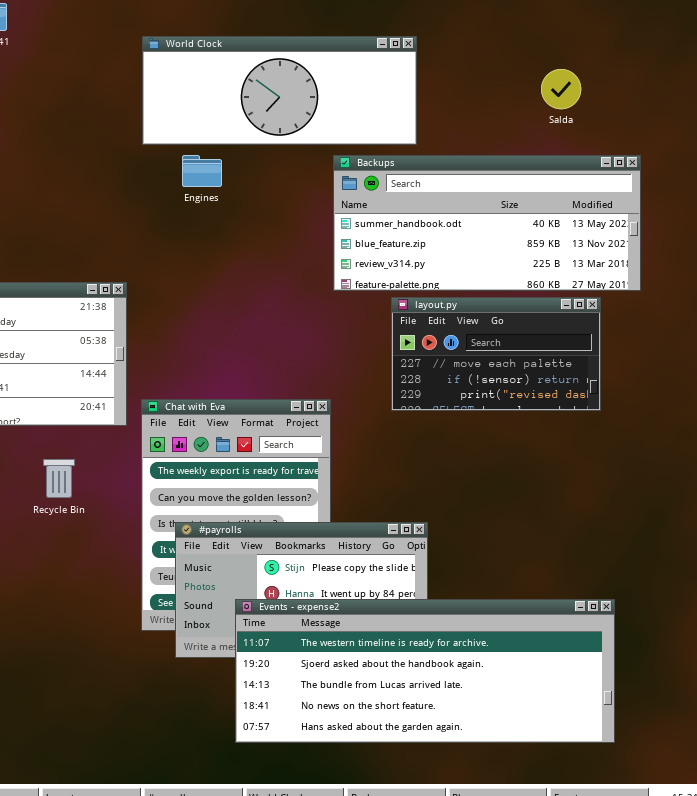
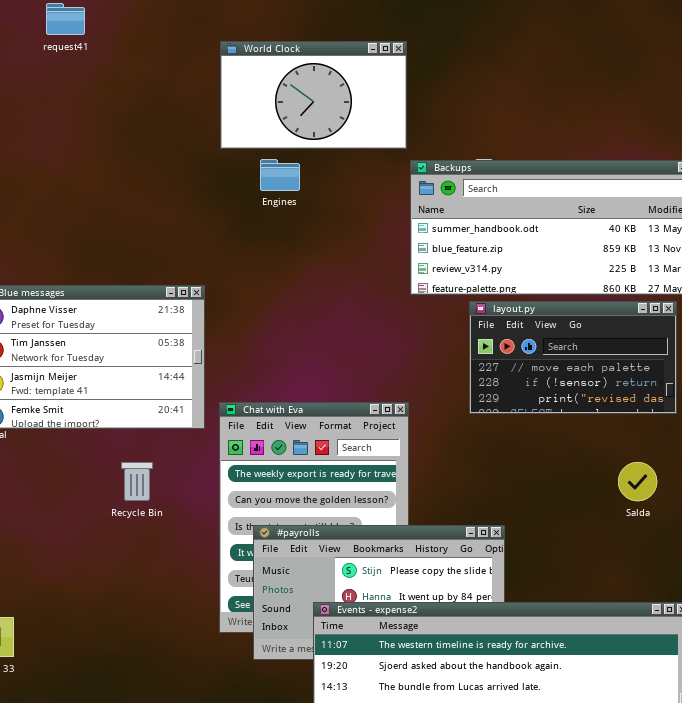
World Clock: [142,36,417,145] -> [220,41,407,149], resized
Salda: [541,69,581,109] -> [618,462,657,501], moved

